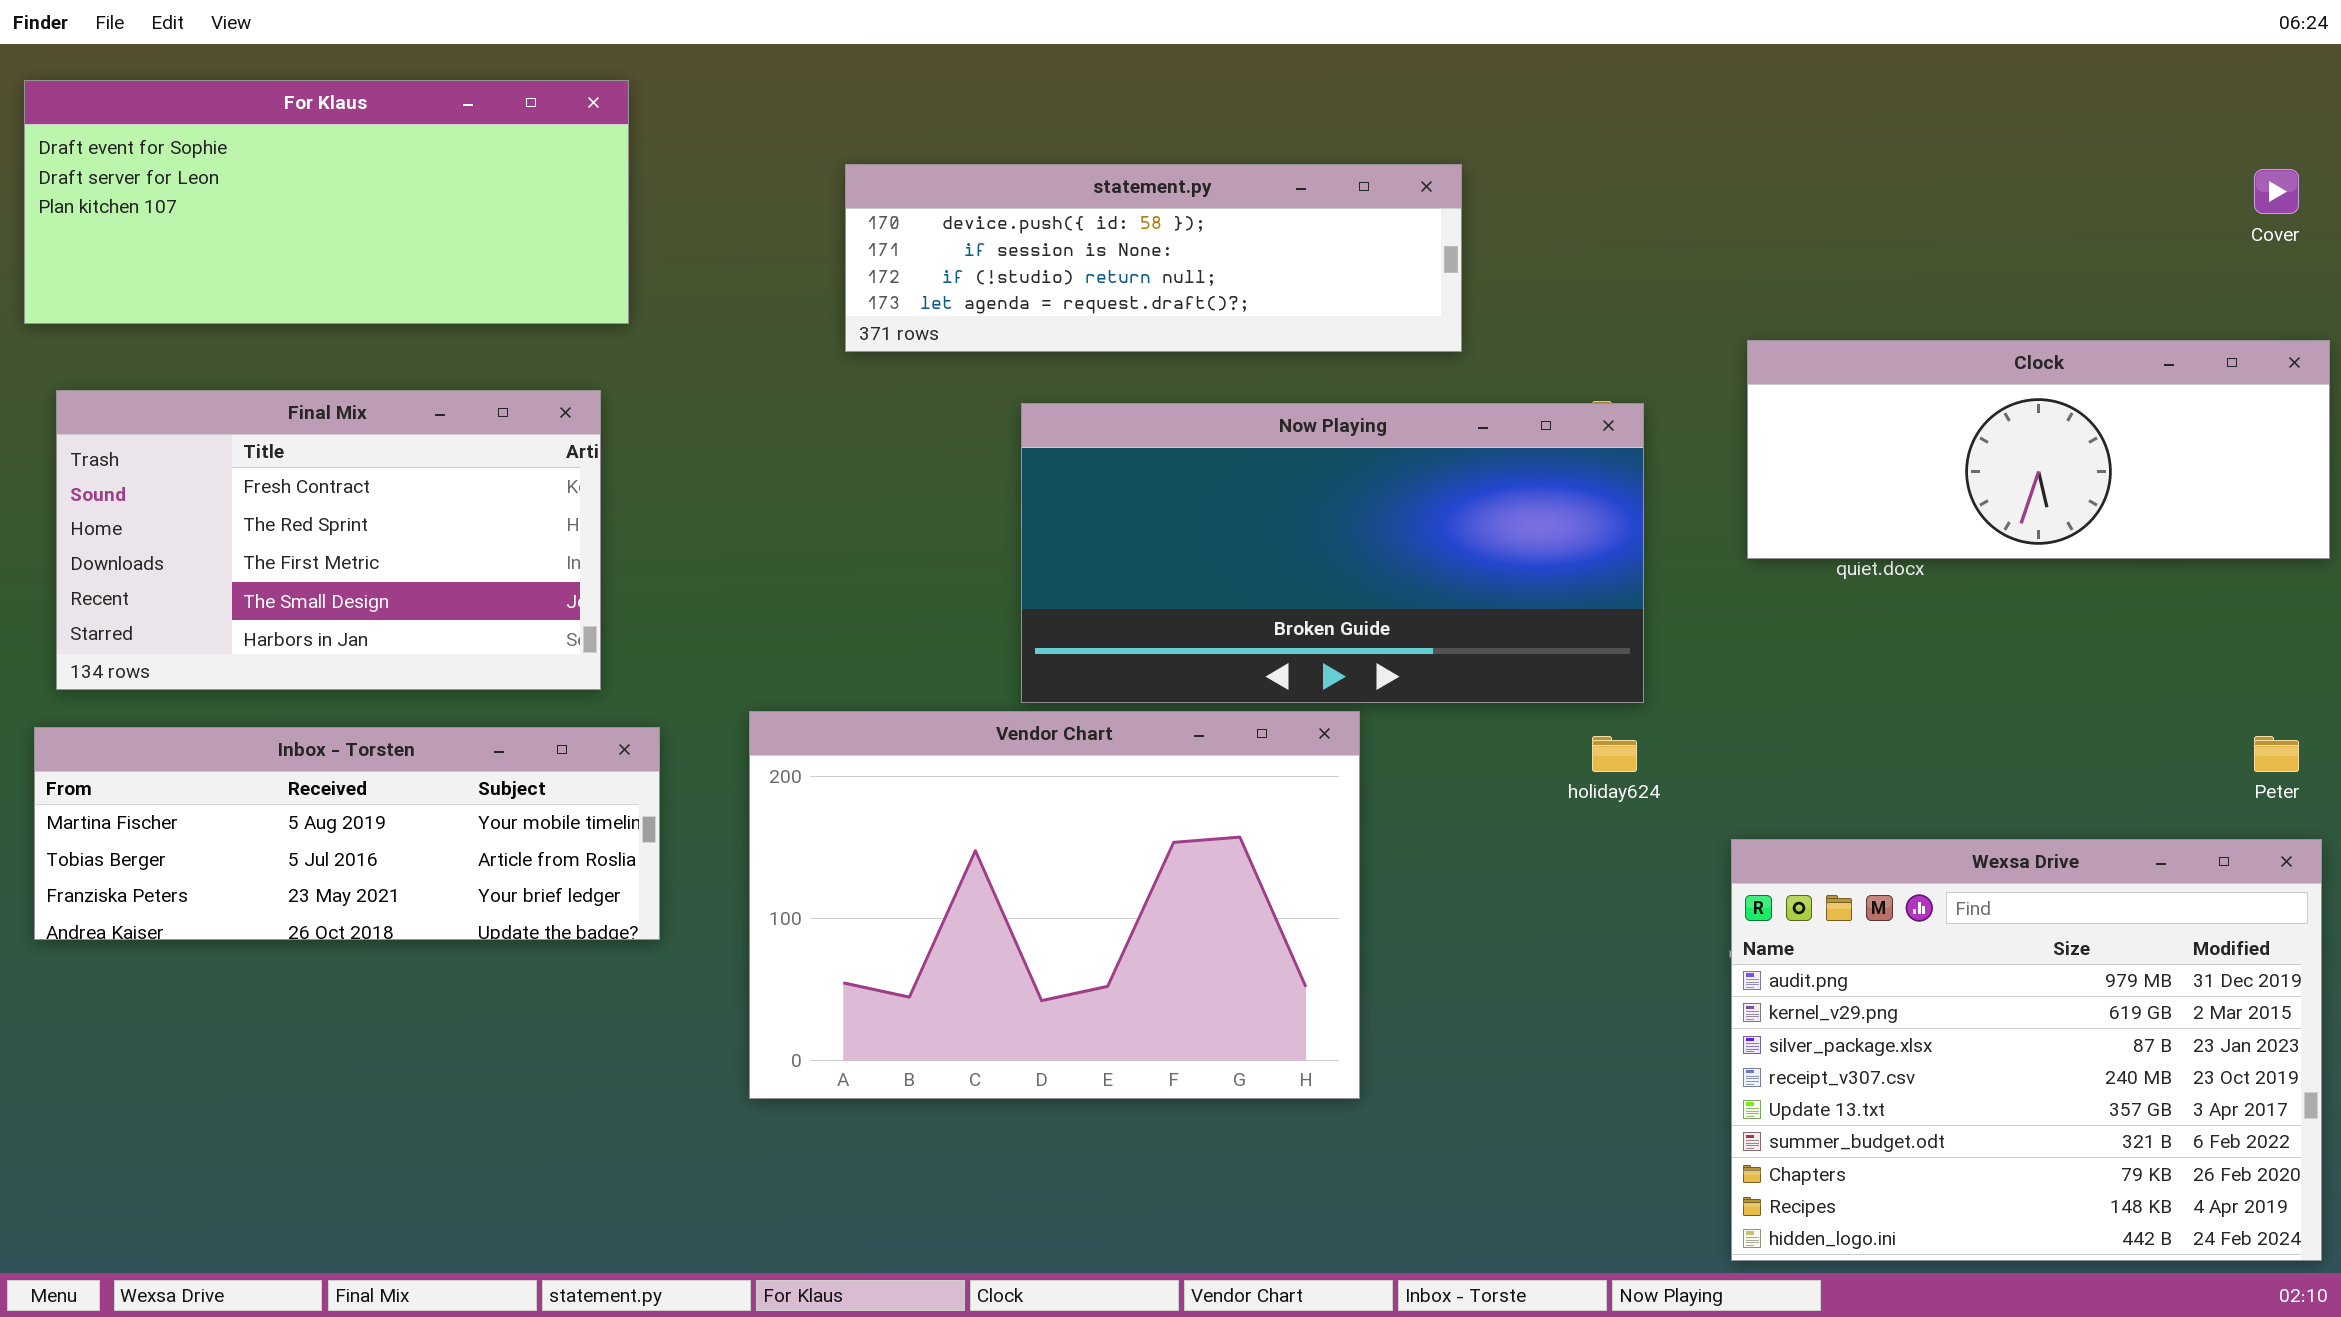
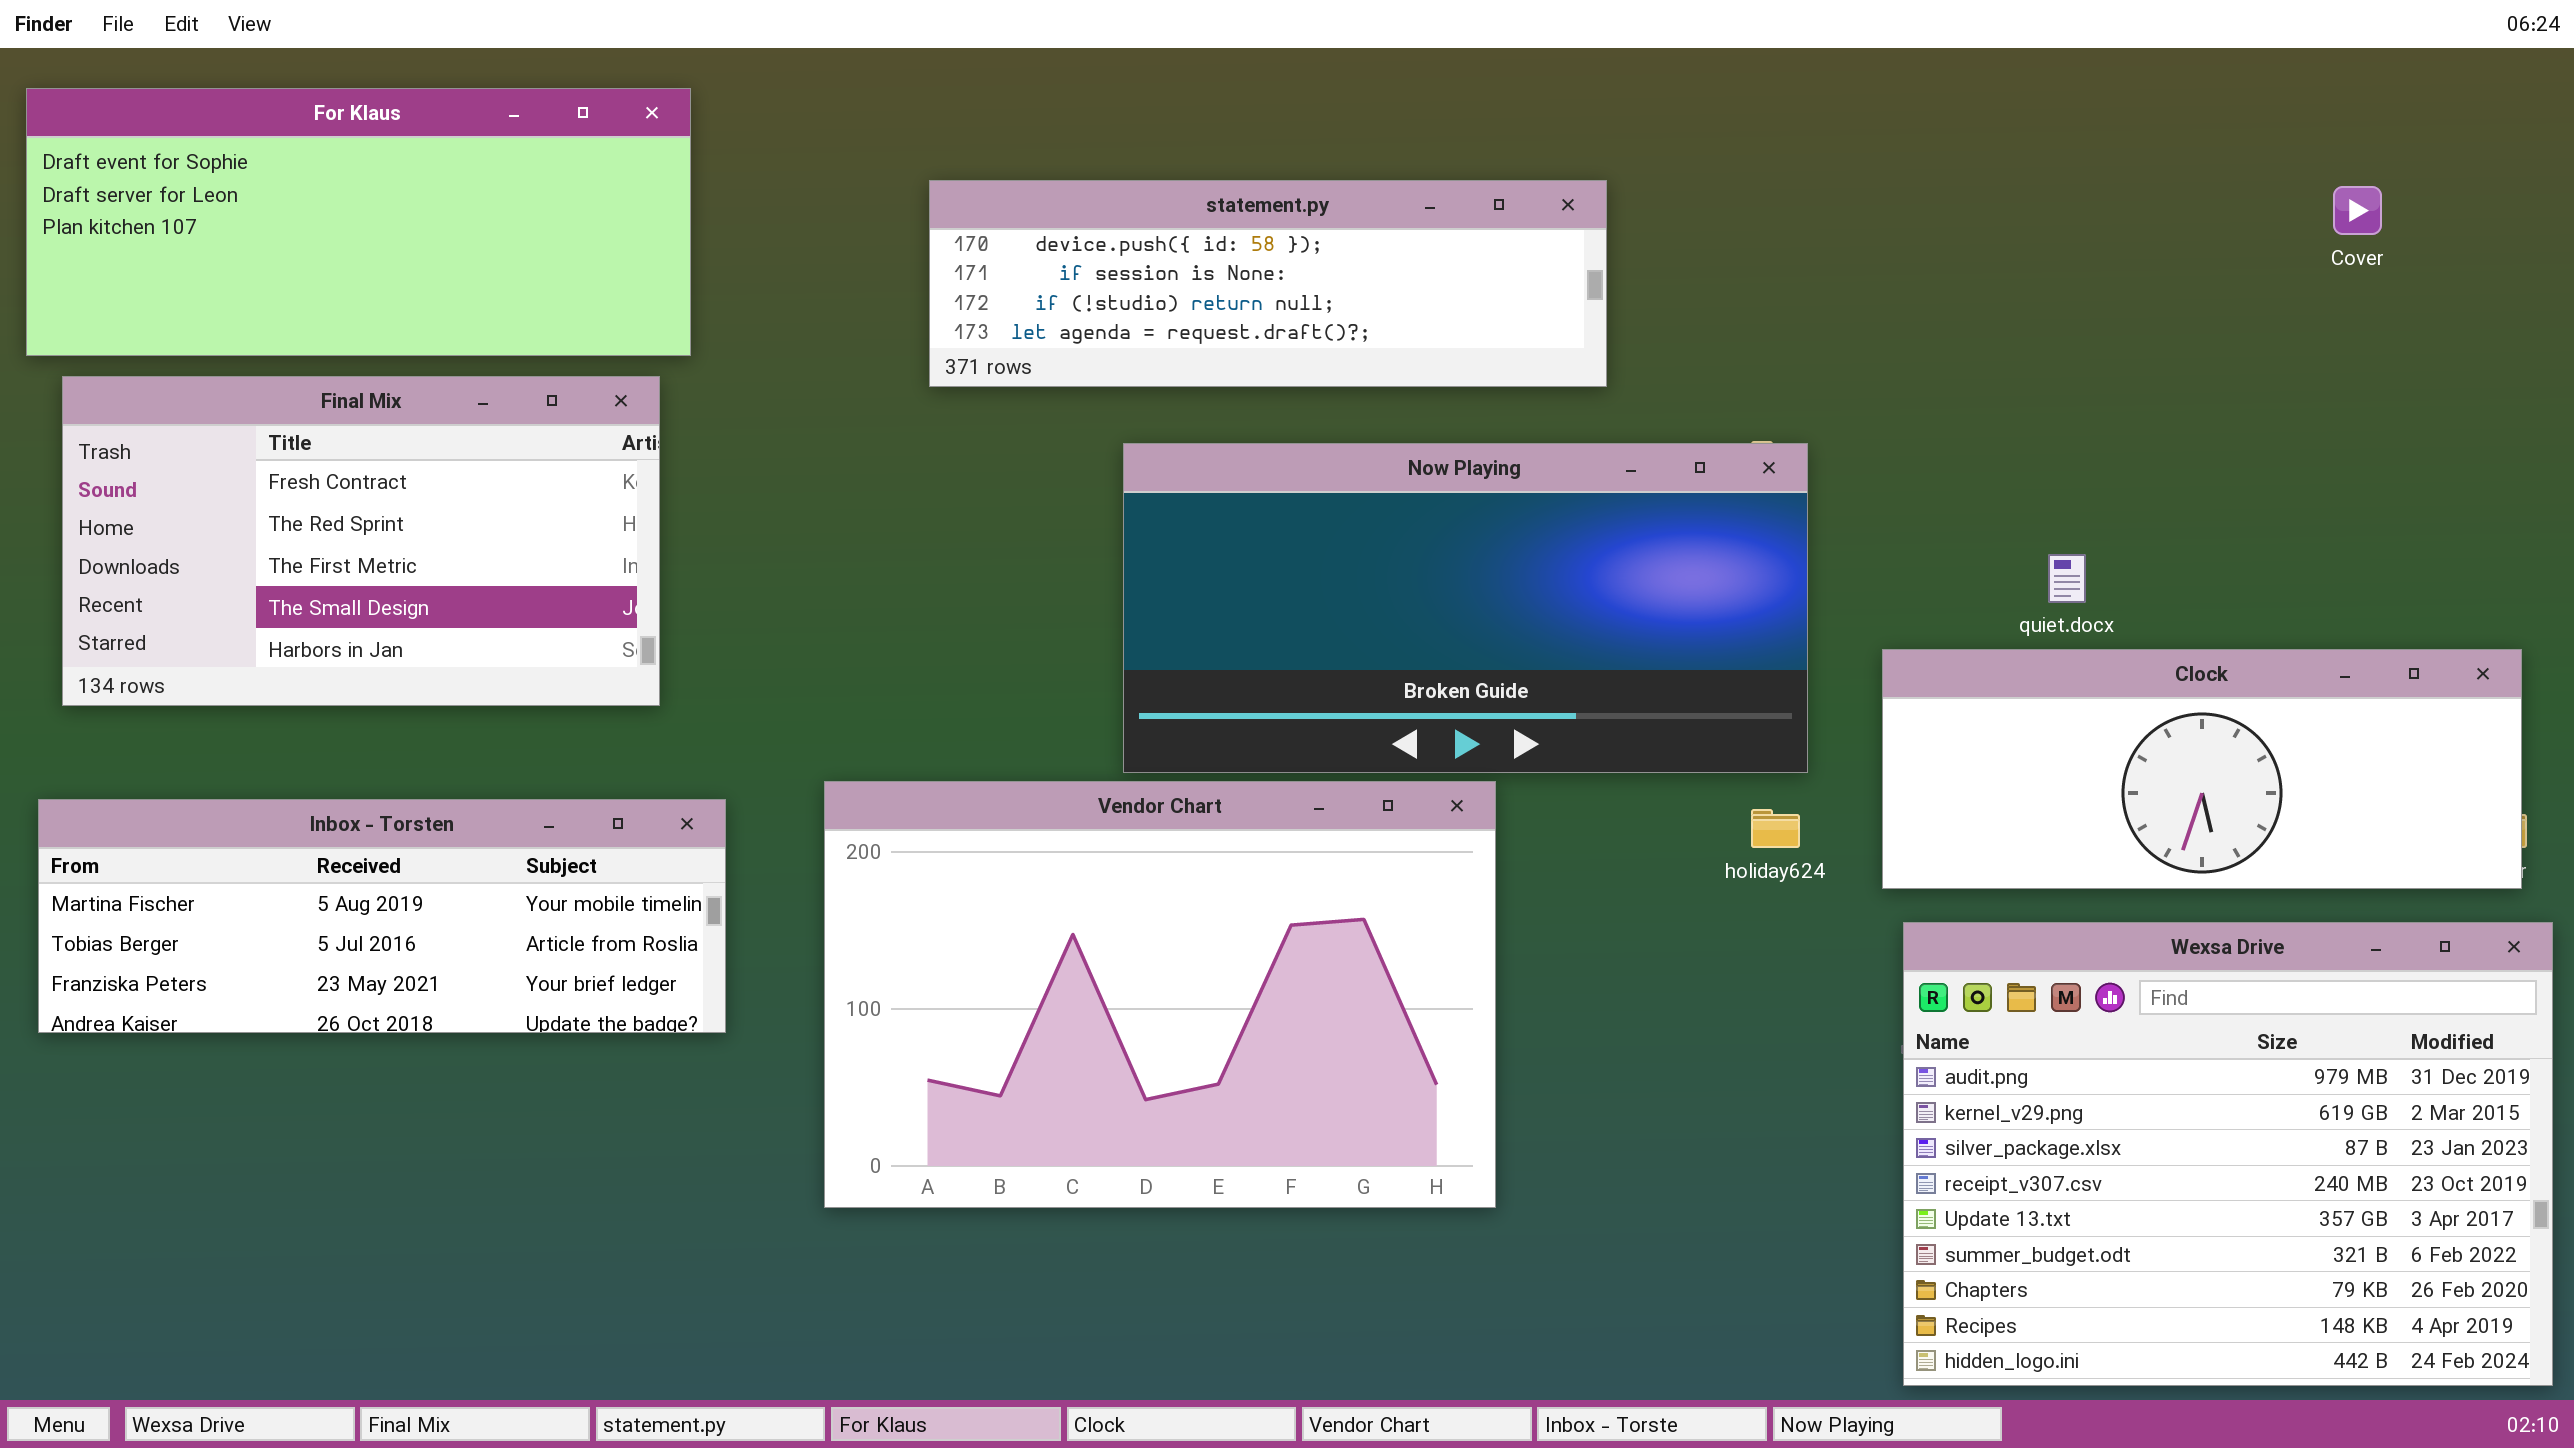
Cover: [2254,169,2299,214] -> [2333,186,2382,235], moved
Clock: [1747,340,2330,559] -> [1882,649,2522,889], moved
Final Mix: [56,390,601,690] -> [62,376,660,706], moved

